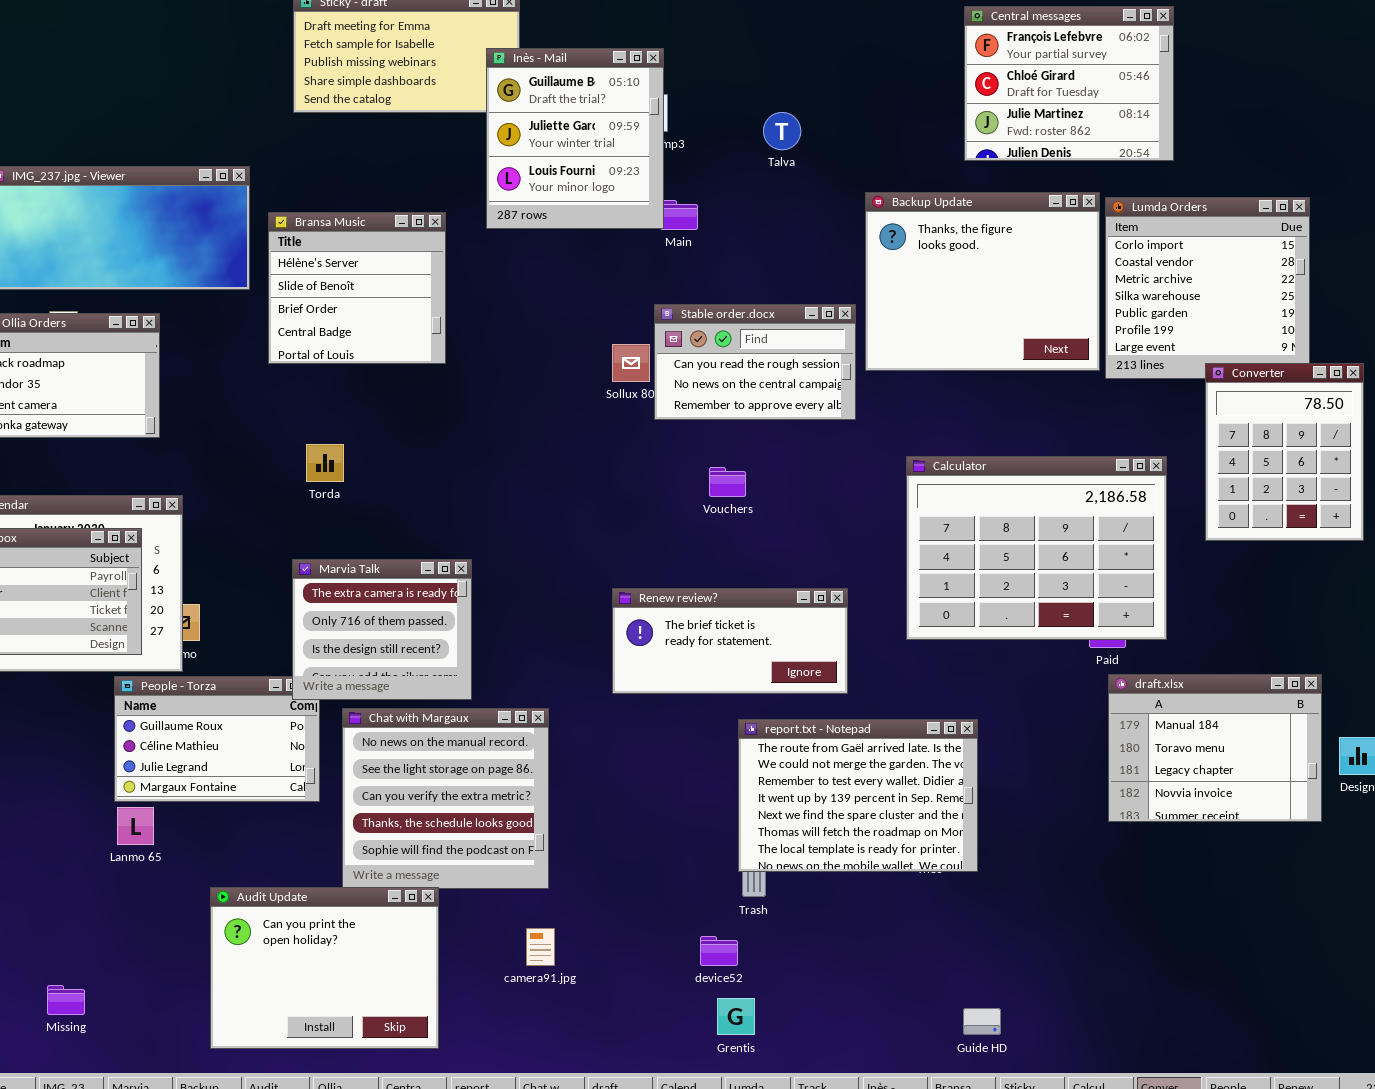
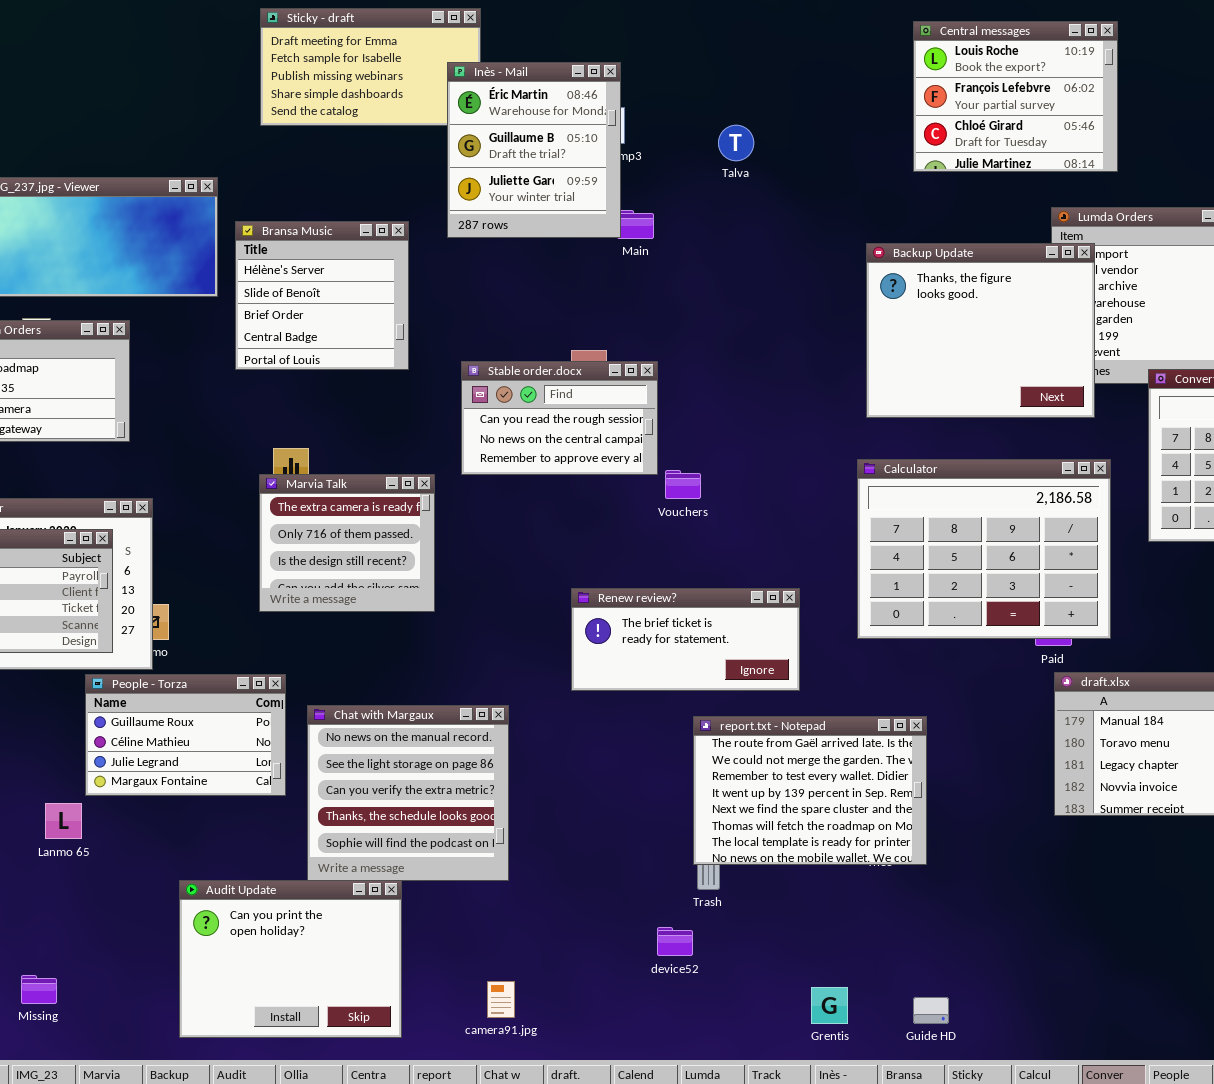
Central messages: [964,6,1174,161] -> [913,21,1118,172], scrolled up 1 row
Inès - Mail: [486,48,664,229] -> [447,62,621,238], scrolled up 1 row
Backup Update: [865,192,1100,371] -> [866,243,1095,418], moved
Stable order.docx: [654,304,856,420] -> [461,361,658,475], moved
Marvia Talk: [292,559,472,700] -> [259,474,435,612], moved
Lanmo 65: [117,807,154,845] -> [45,803,82,839], moved
camera91.jpg: [526,928,555,966] -> [487,981,515,1018], moved
Grentis: [717,998,755,1035] -> [811,987,848,1024], moved

